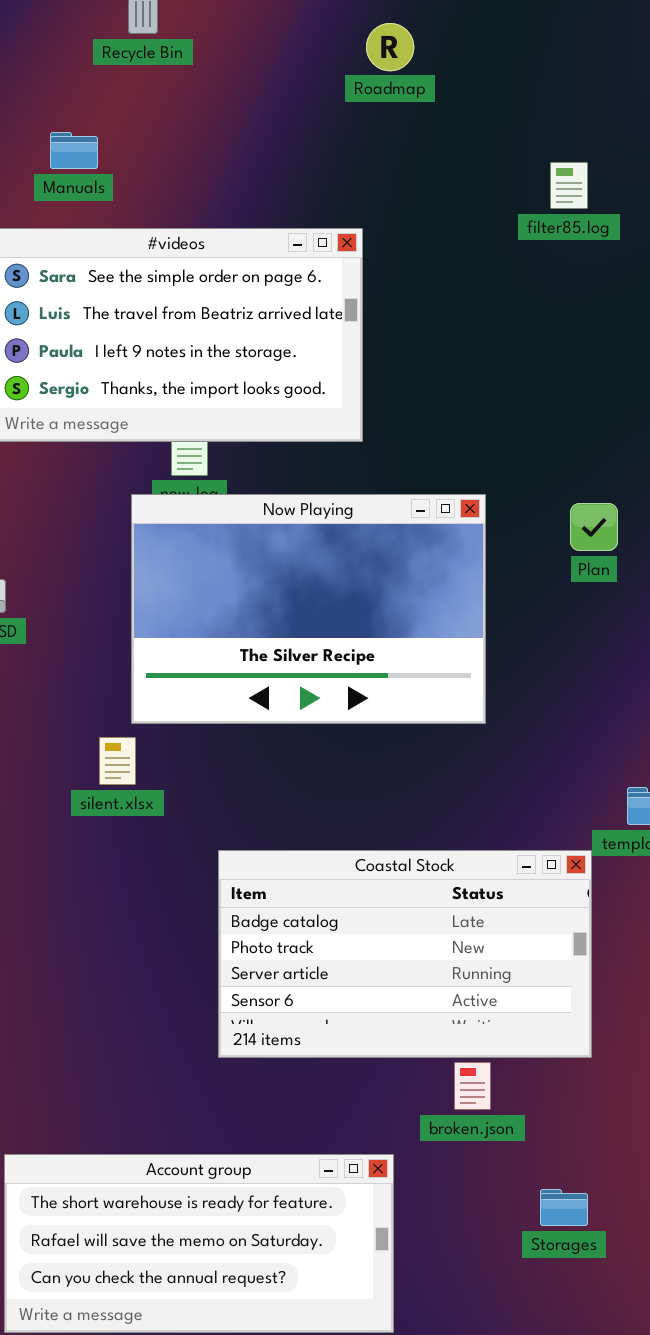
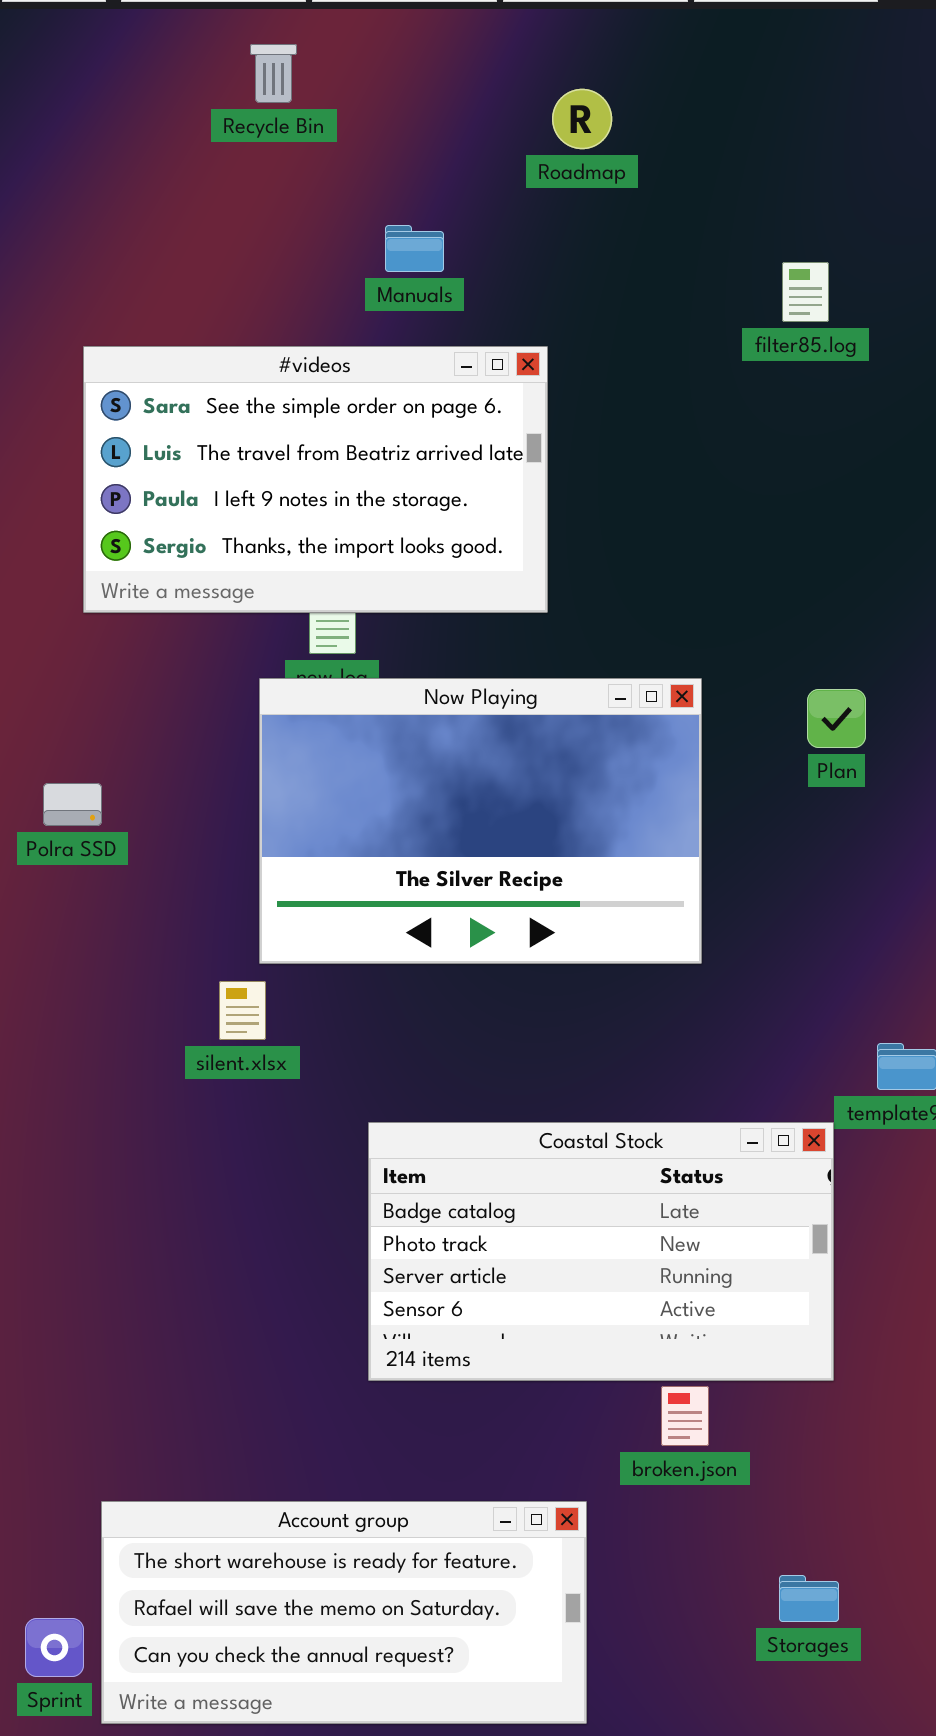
Manuals: [50,132,98,169] -> [385,225,444,272], moved
Storages: [540,1189,588,1226] -> [779,1575,839,1622], moved

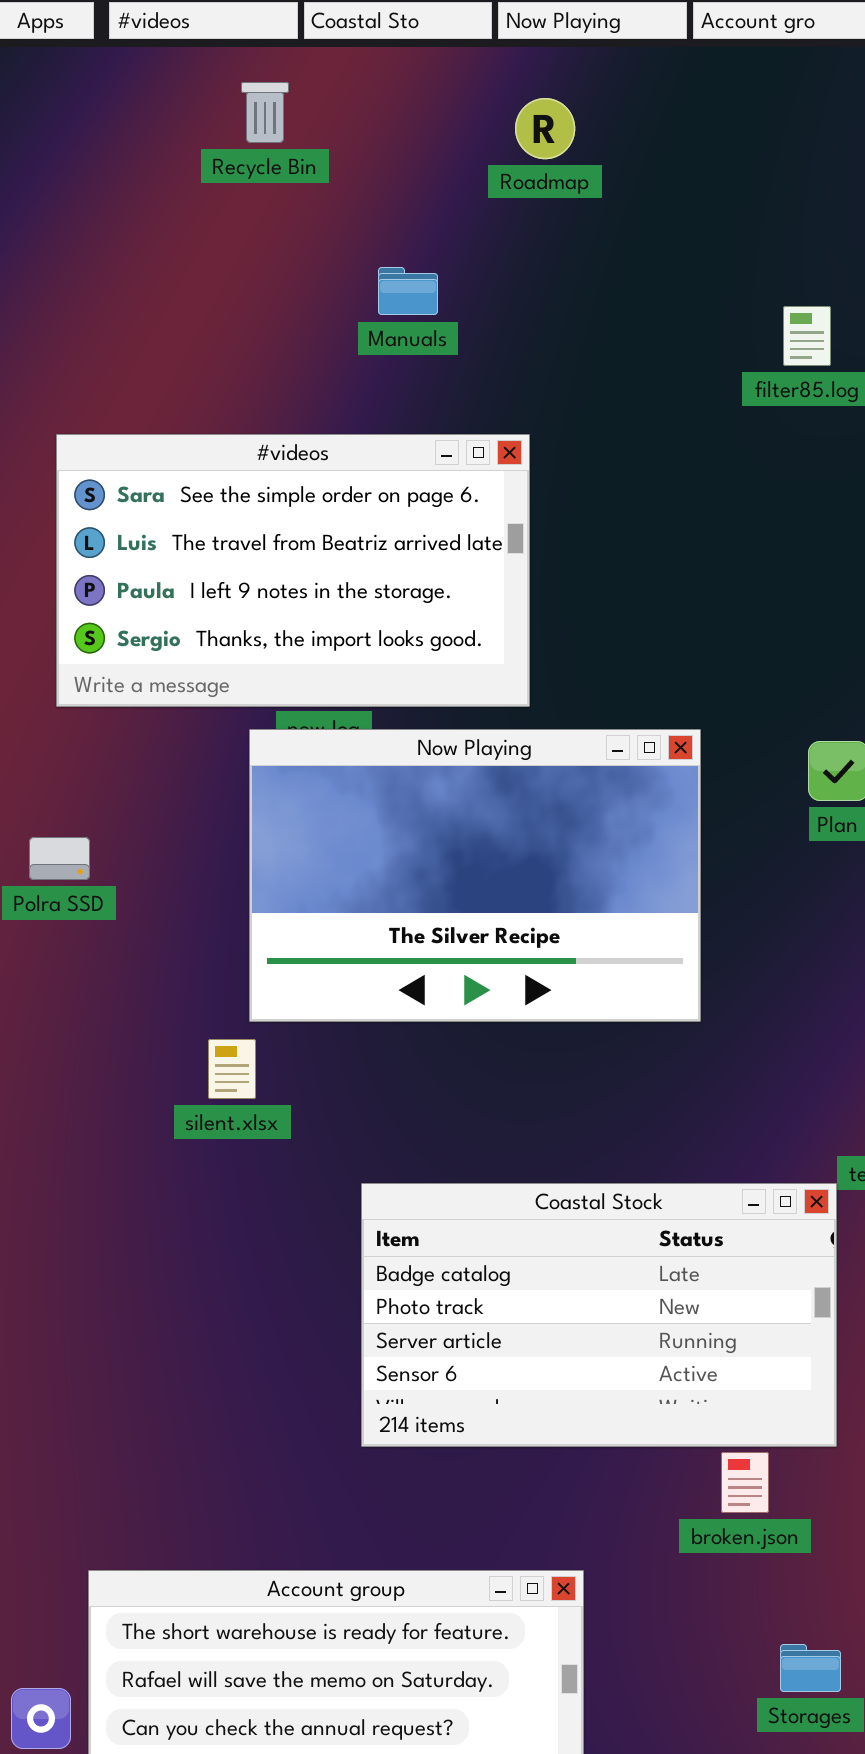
Roadmap: [552,89,612,149] -> [515,98,575,159], moved
#videos: [83,346,548,613] -> [56,434,530,707], moved
broken.json: [661,1386,709,1446] -> [721,1452,769,1513], moved

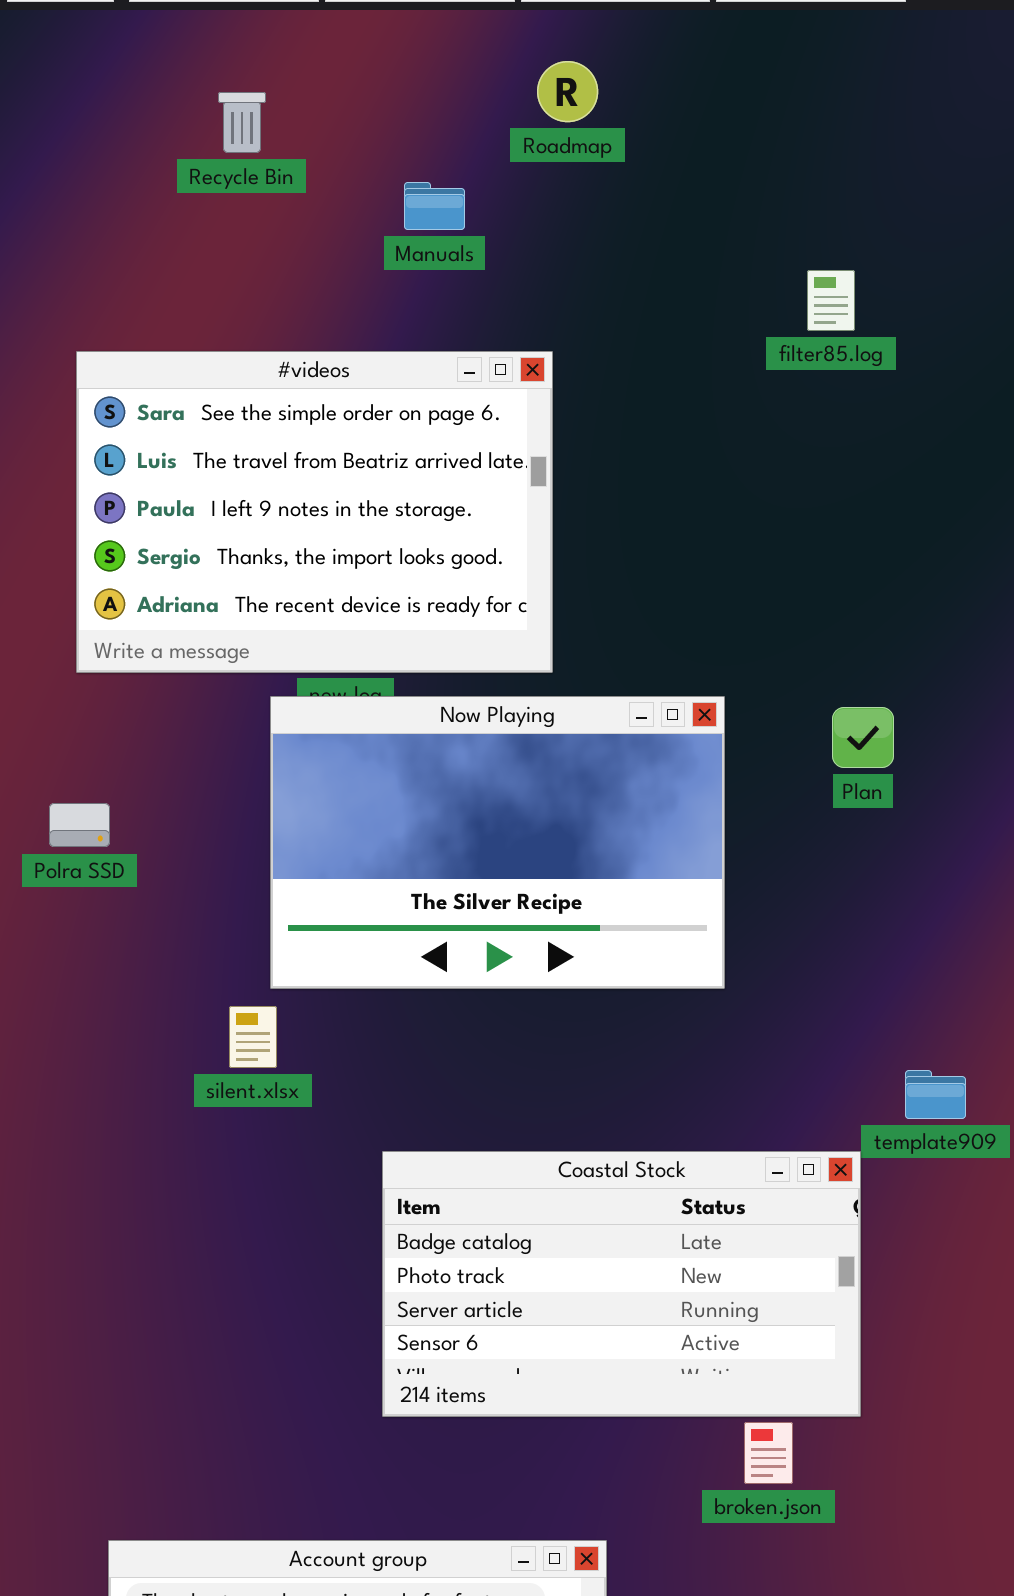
Recycle Bin: [241,82,289,143] -> [218,92,266,153], moved
Manuals: [378,267,438,315] -> [404,182,465,230], moved
#videos: [56,434,530,707] -> [76,351,553,673], resized

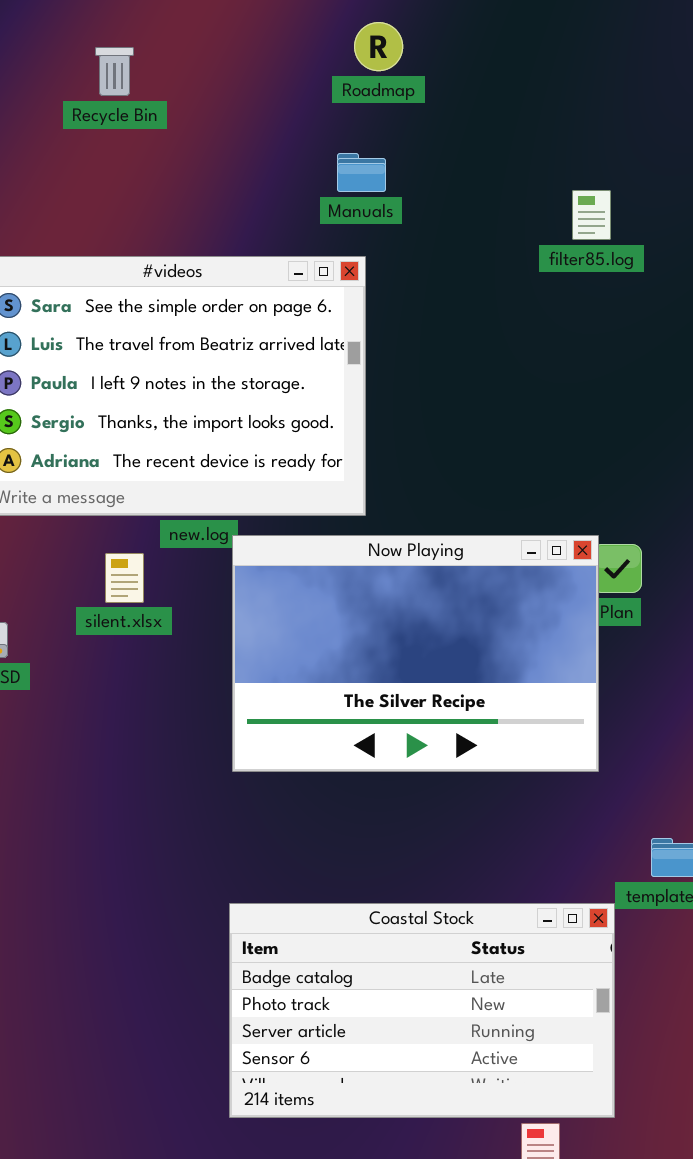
Manuals: [404,182,465,230] -> [337,153,386,192], moved
Now Playing: [270,696,725,989] -> [232,535,599,772], moved
silent.xlsx: [229,1006,277,1068] -> [105,553,144,603], moved

